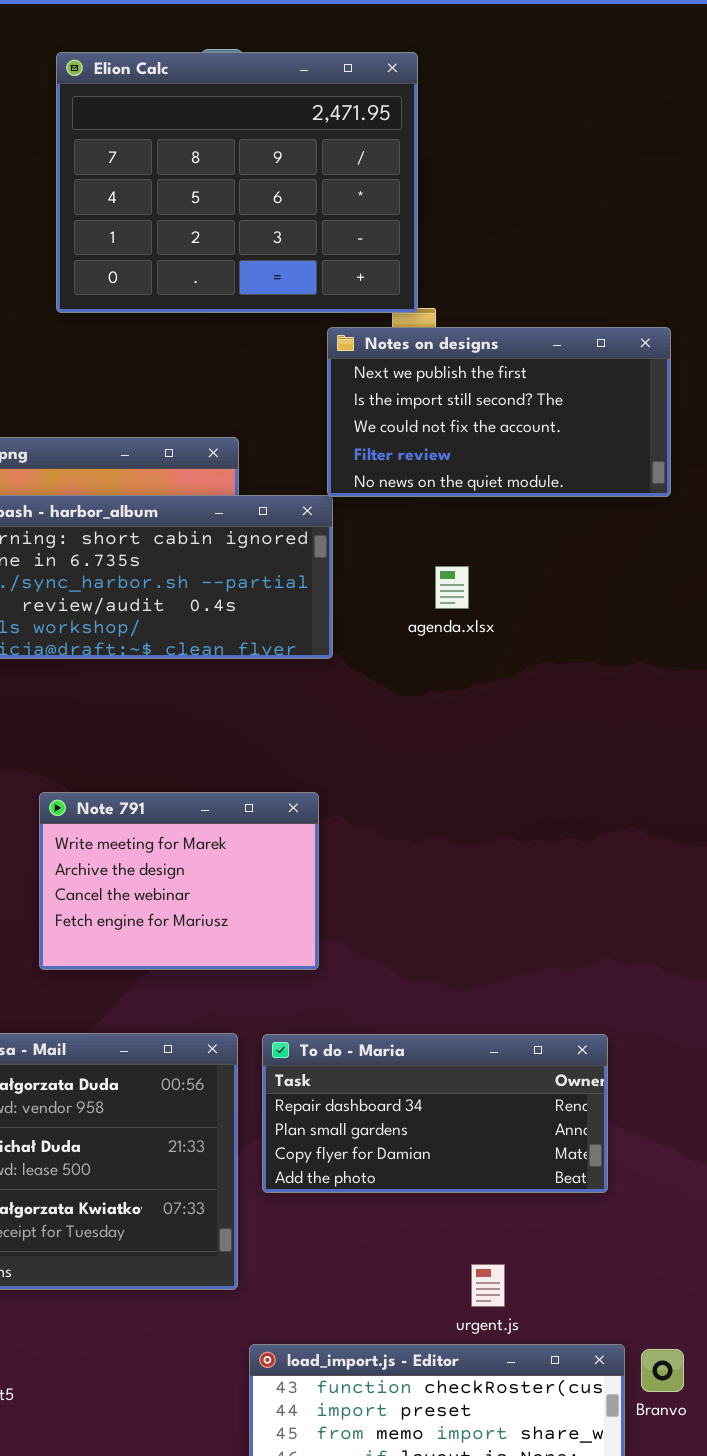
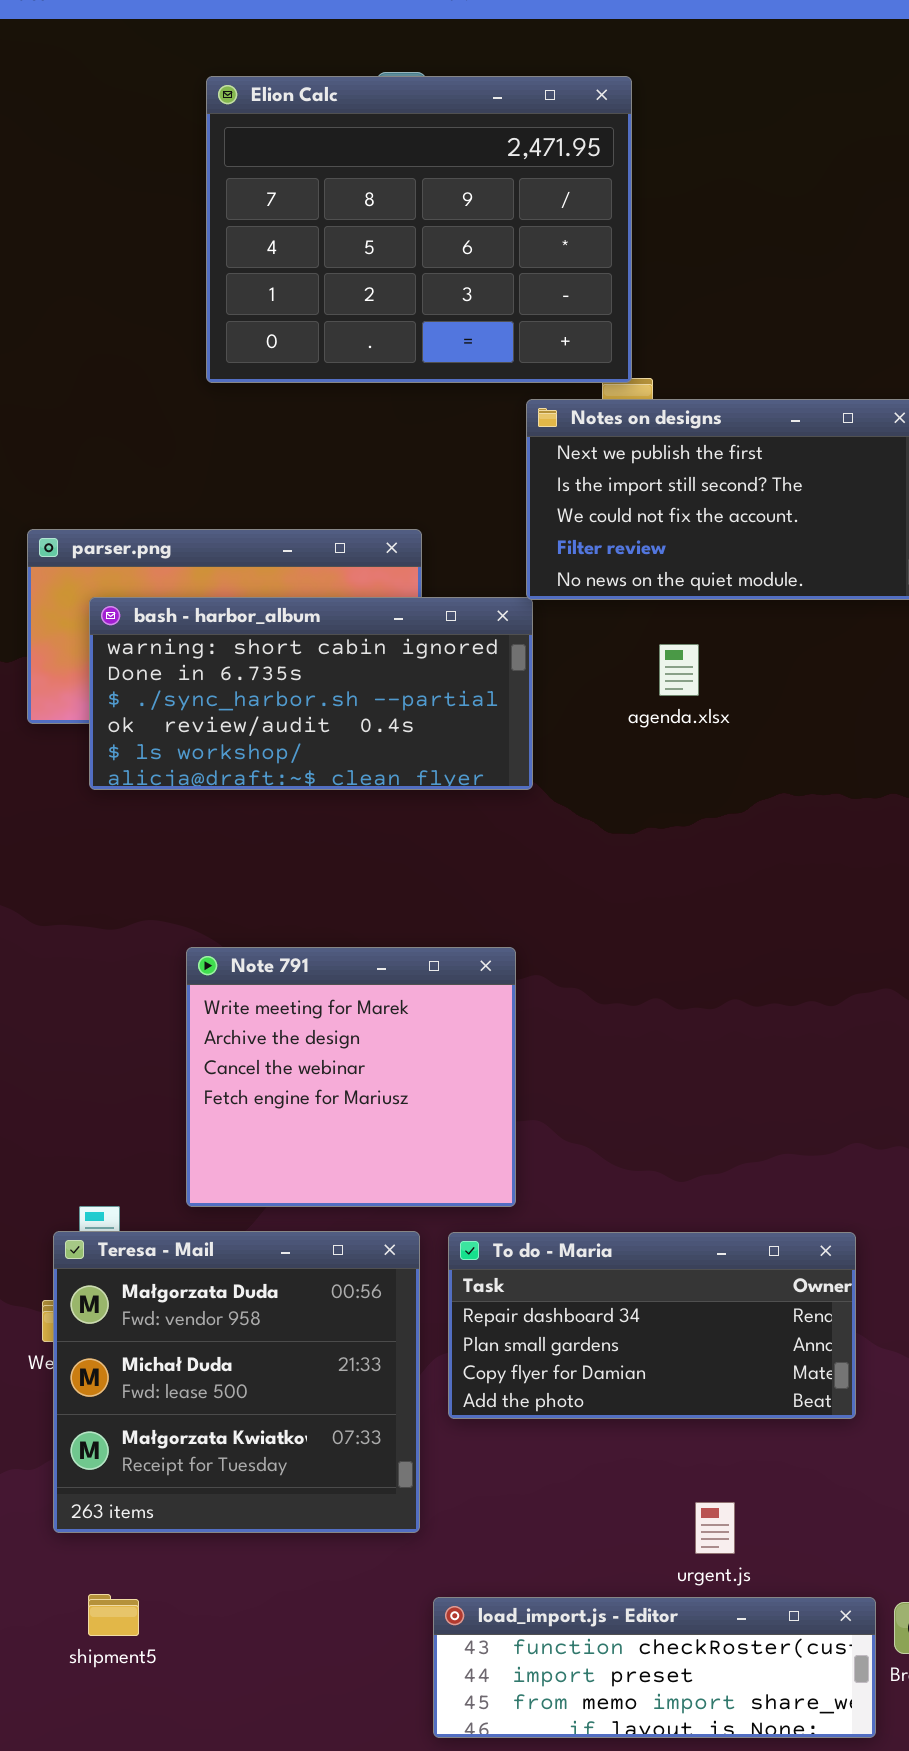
agenda.xlsx: [435,566,469,609] -> [659,644,699,696], moved
Note 791: [39,792,319,970] -> [186,947,516,1207], resized

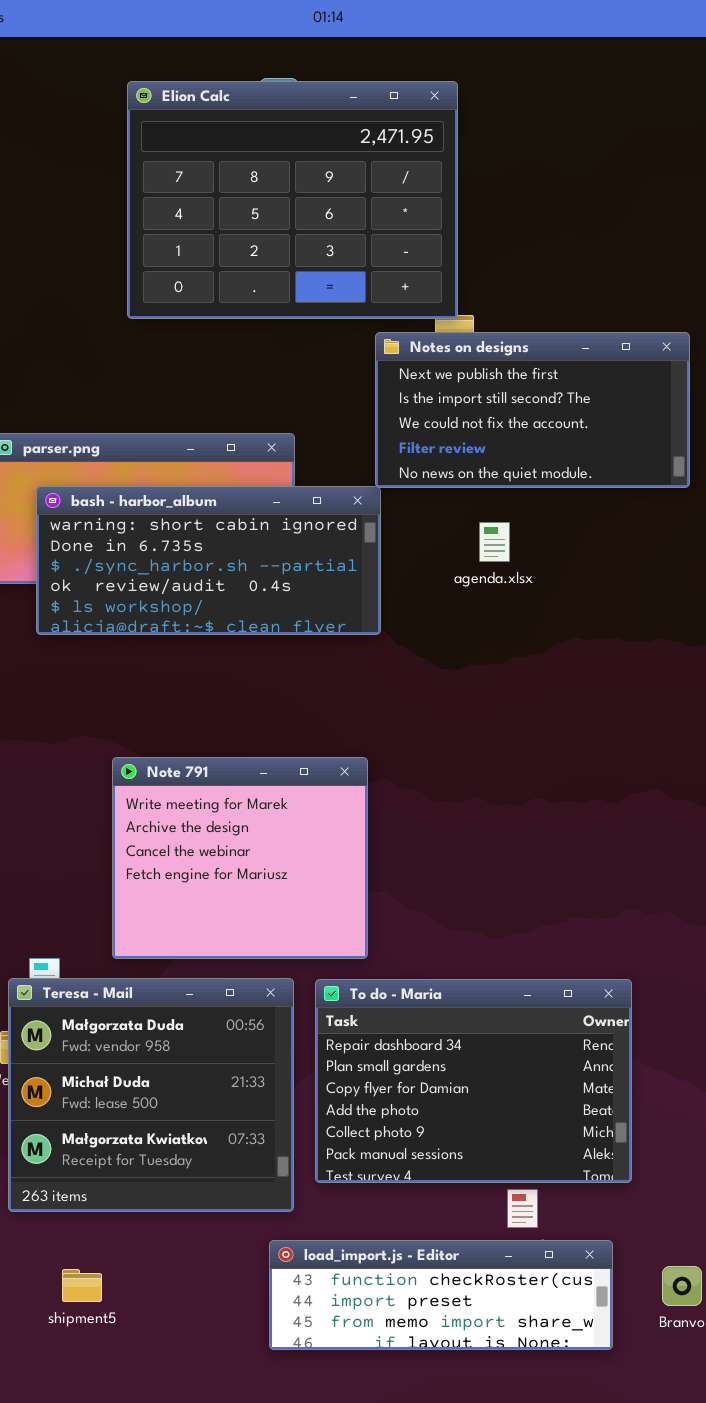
To do - Maria: [448,1232,856,1419] -> [315,979,632,1183], resized
shipment5: [88,1594,139,1636] -> [62,1269,102,1302], moved
load_import.js - Editor: [433,1597,876,1738] -> [269,1240,613,1350], moved

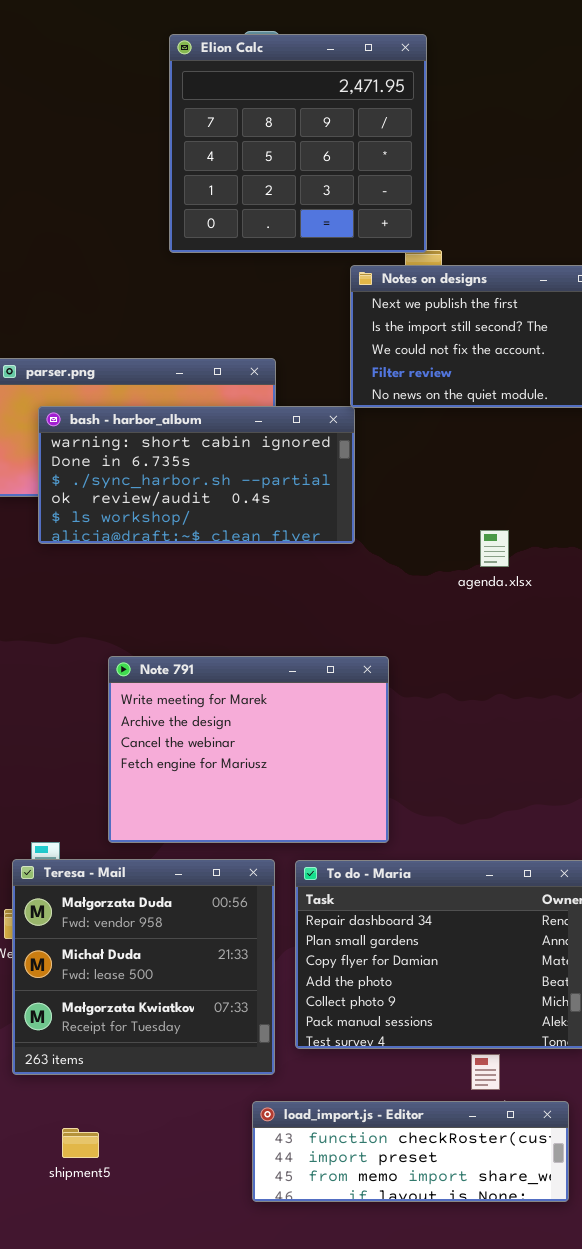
Elion Calc: [127,81,458,319] -> [169,34,427,253], resized
agenda.xlsx: [479,522,510,562] -> [480,530,509,567], moved
Note 791: [112,757,368,959] -> [108,656,389,843], resized

